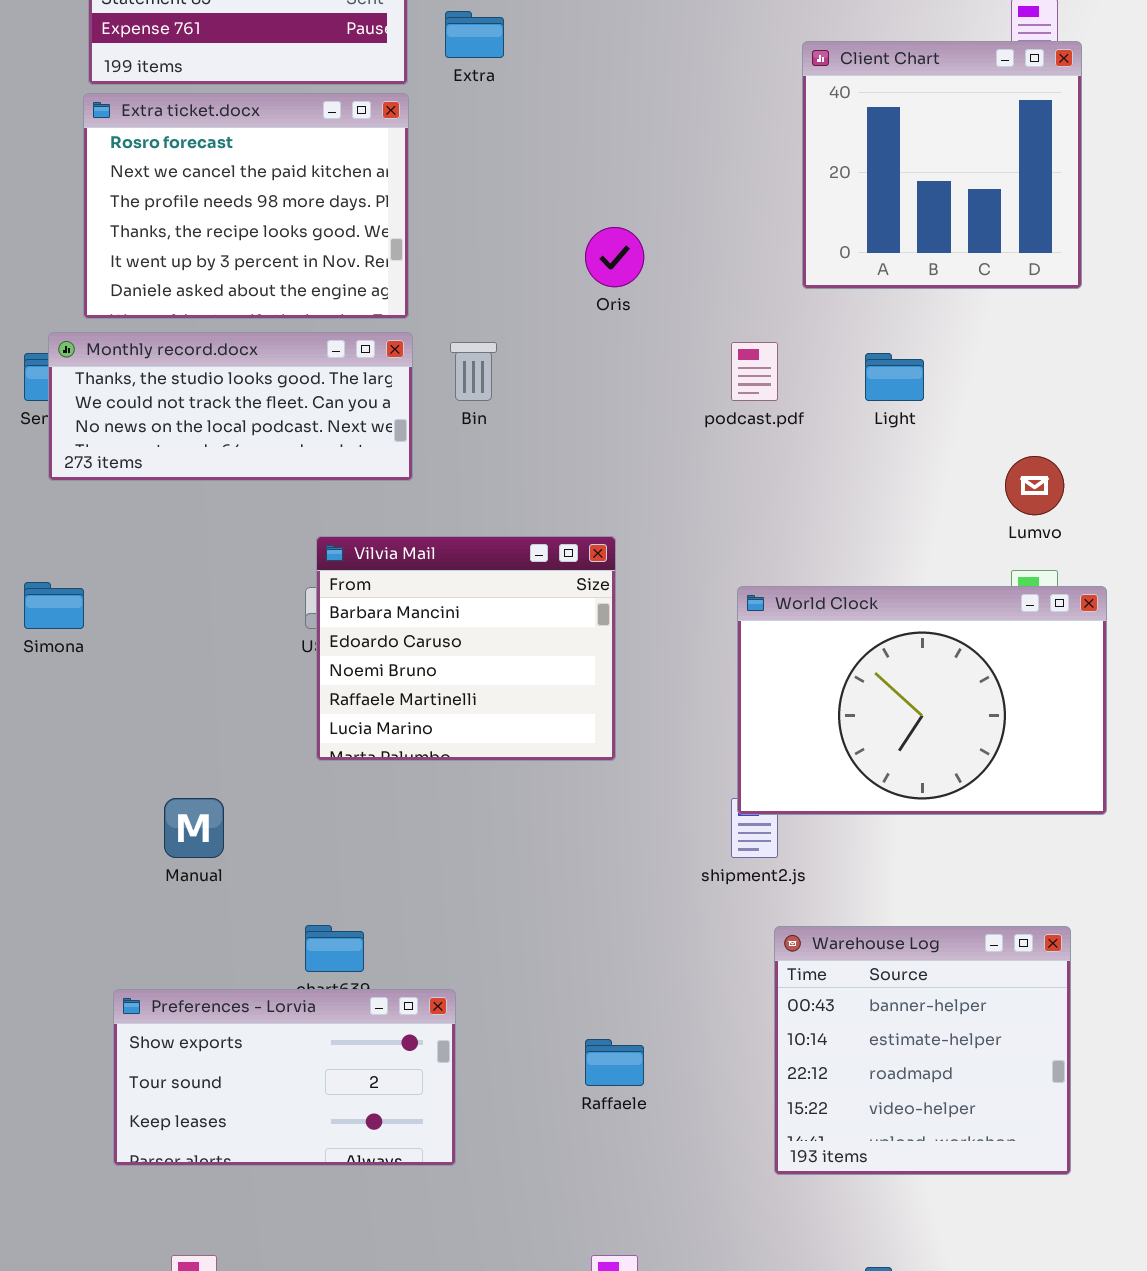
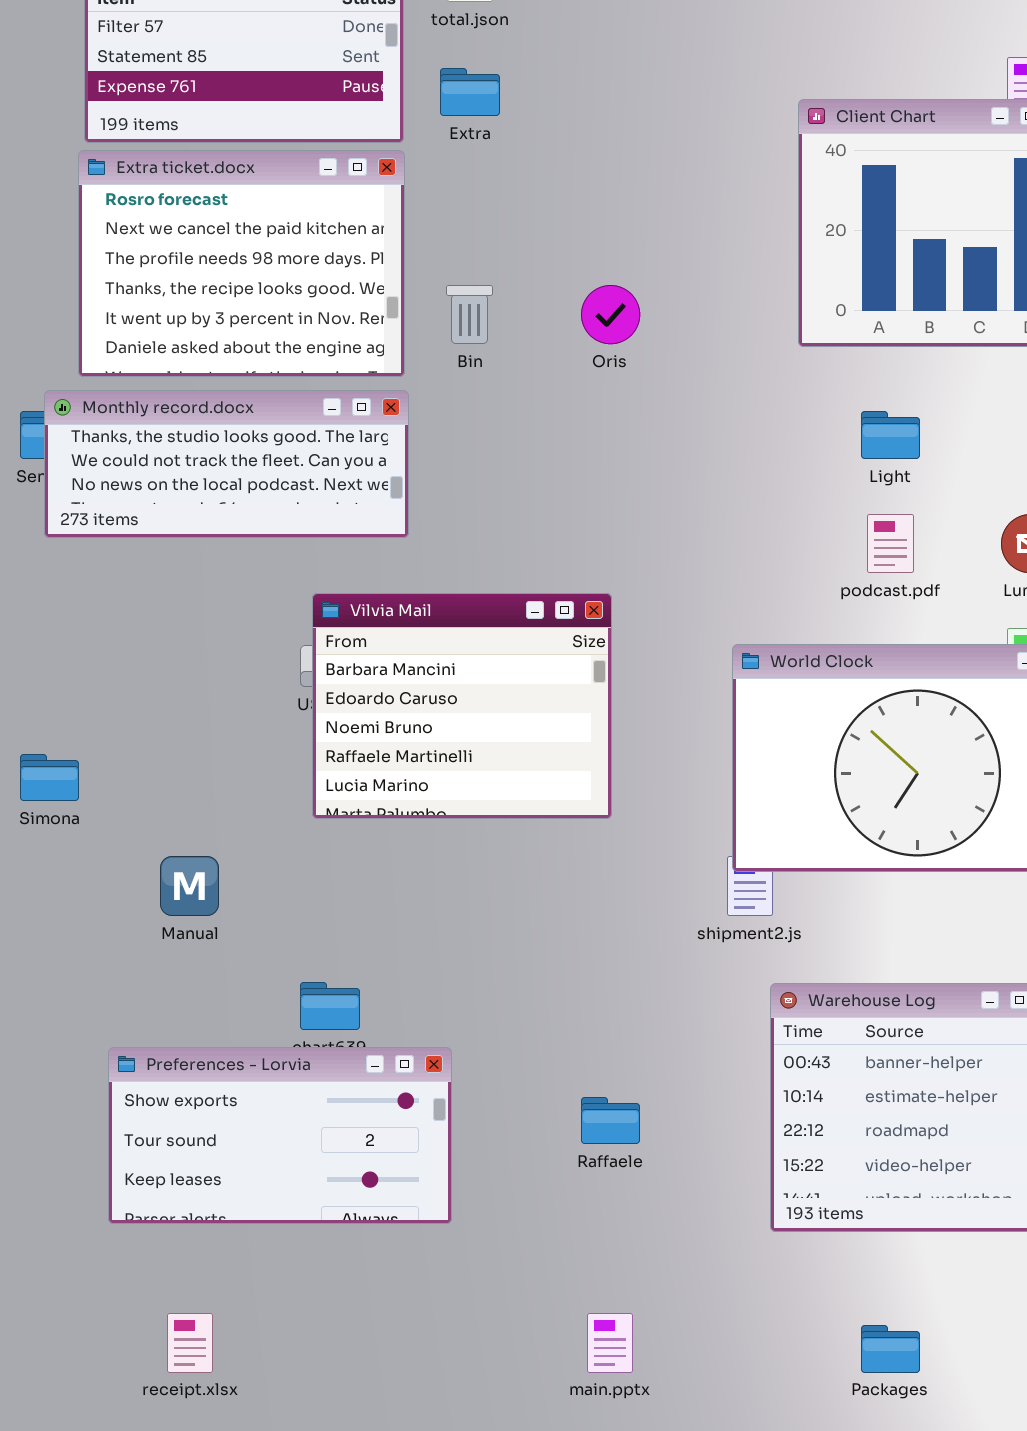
Bin: [450,342,497,401] -> [446,285,493,344], moved
podcast.pdf: [731,342,778,401] -> [867,514,914,573], moved
Simona: [24,582,84,629] -> [20,754,79,801], moved

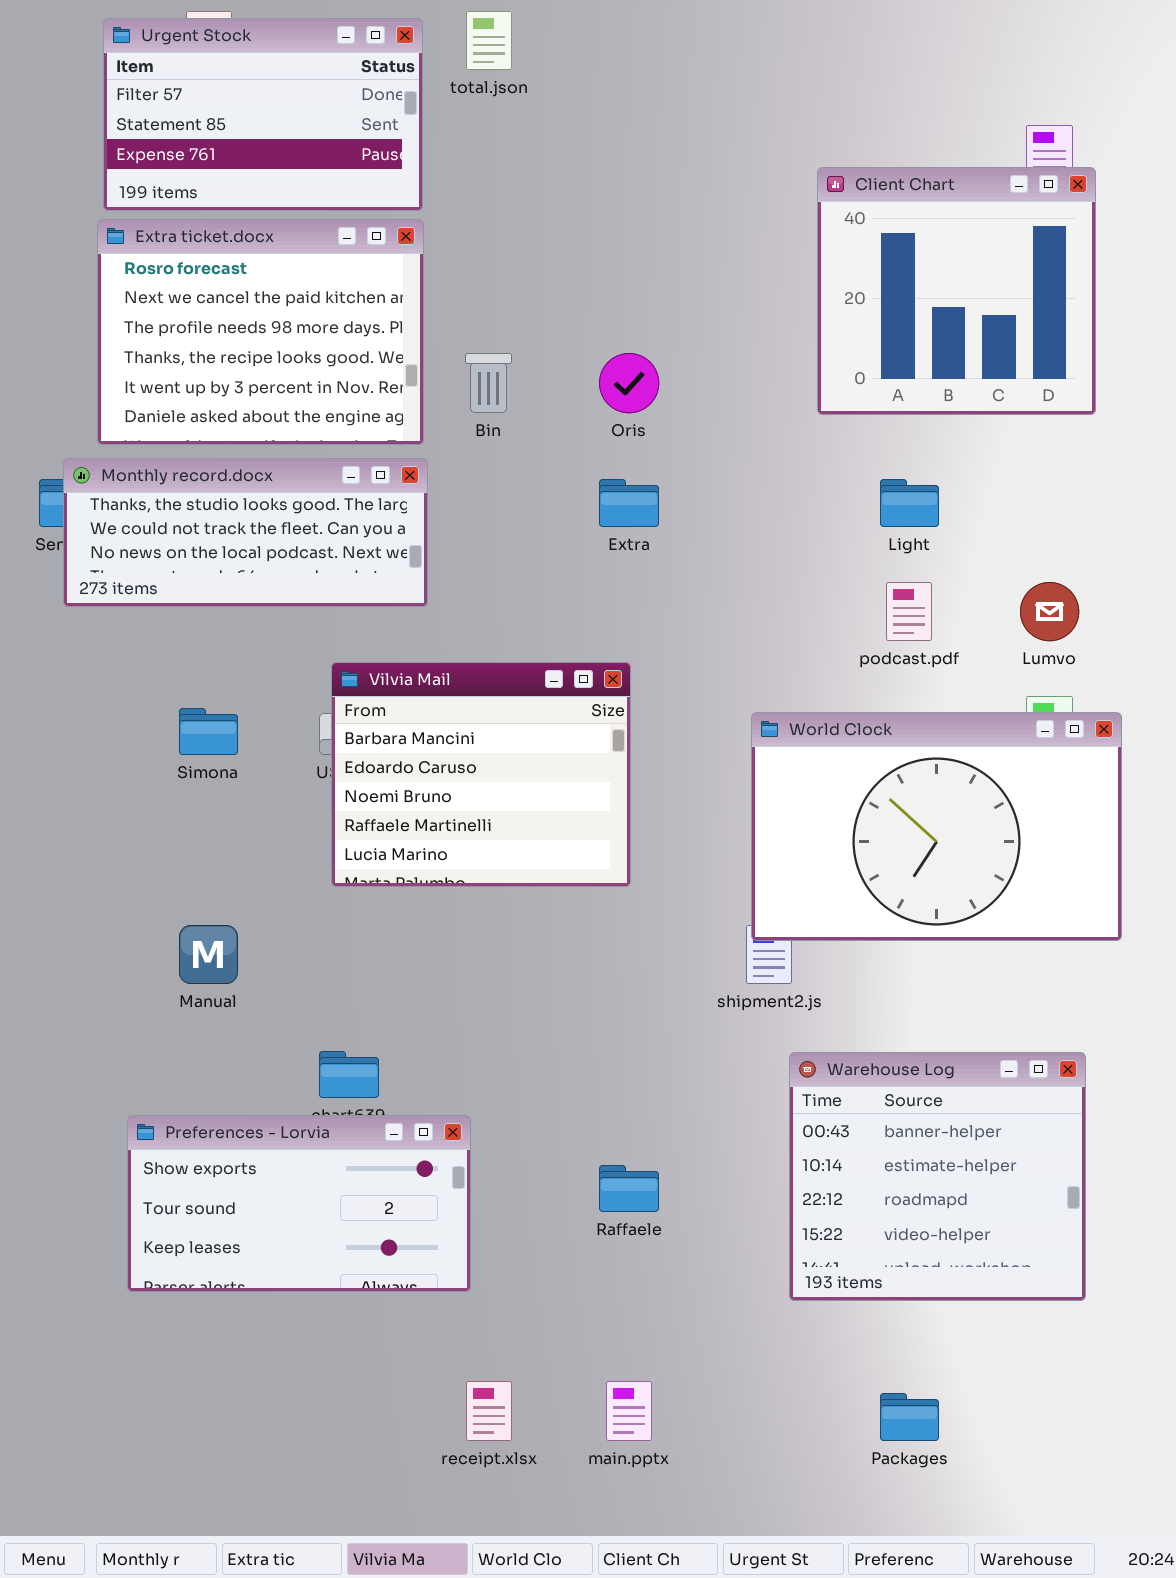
Extra: [440,68,500,116] -> [599,479,659,527], moved
Simona: [20,754,79,801] -> [179,708,238,755], moved
receipt.xlsx: [167,1313,213,1373] -> [466,1381,512,1441], moved

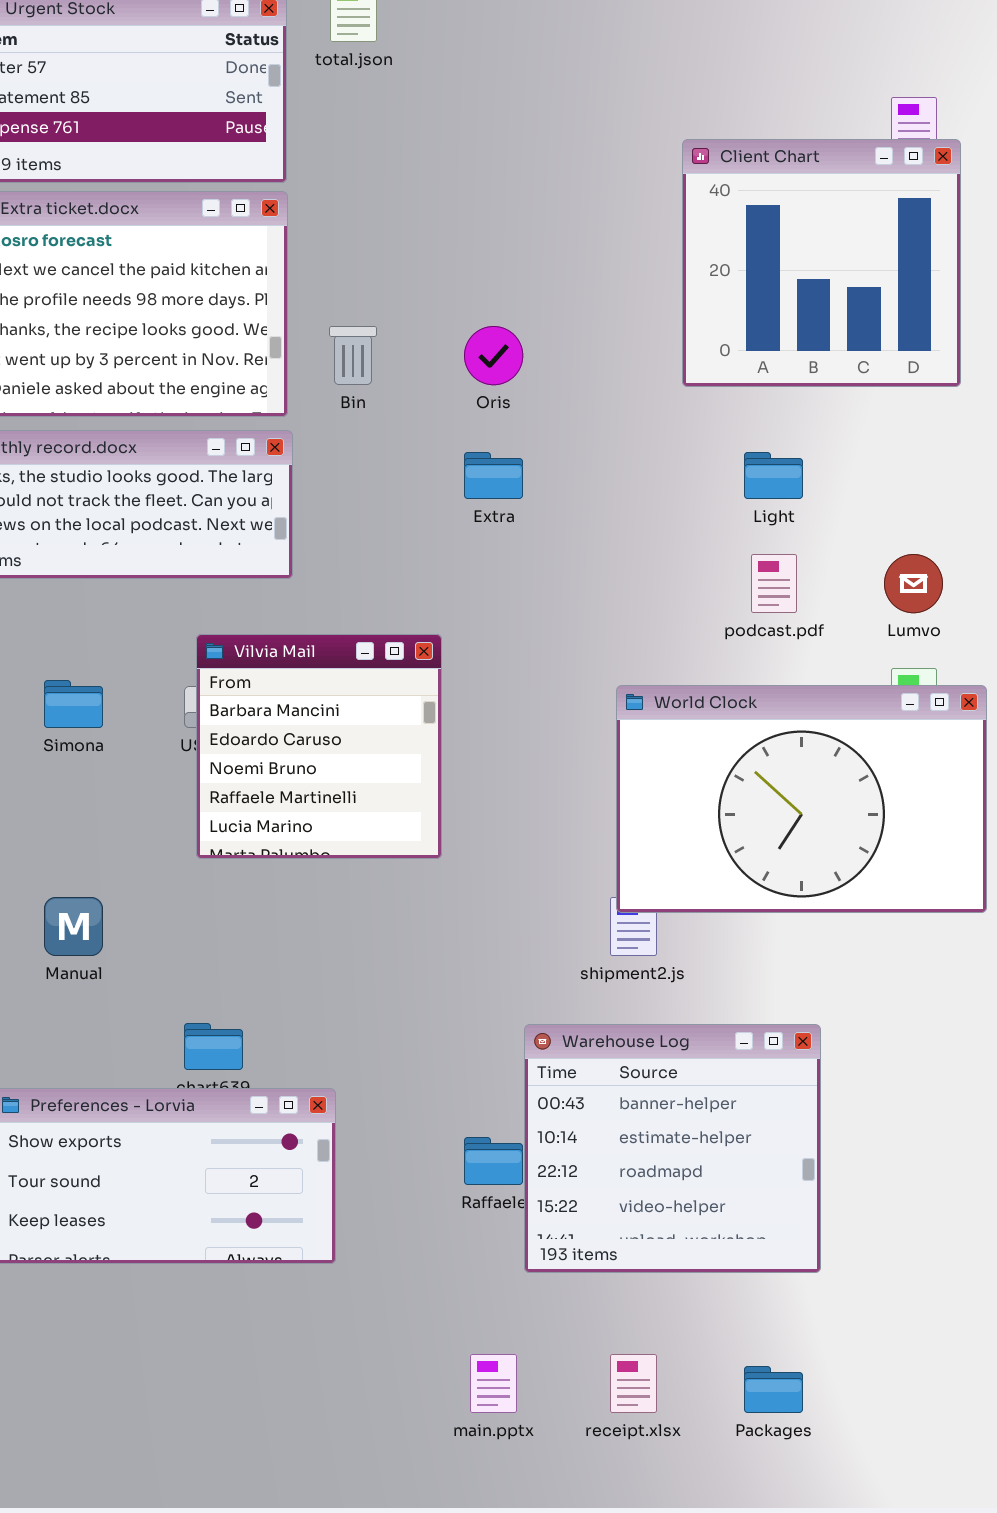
Vilvia Mail: [331,662,631,887] -> [196,634,442,859], resized
Warehouse Log: [789,1052,1086,1301] -> [524,1024,821,1273], moved
receipt.xlsx: [466,1381,512,1441] -> [610,1354,657,1413], moved

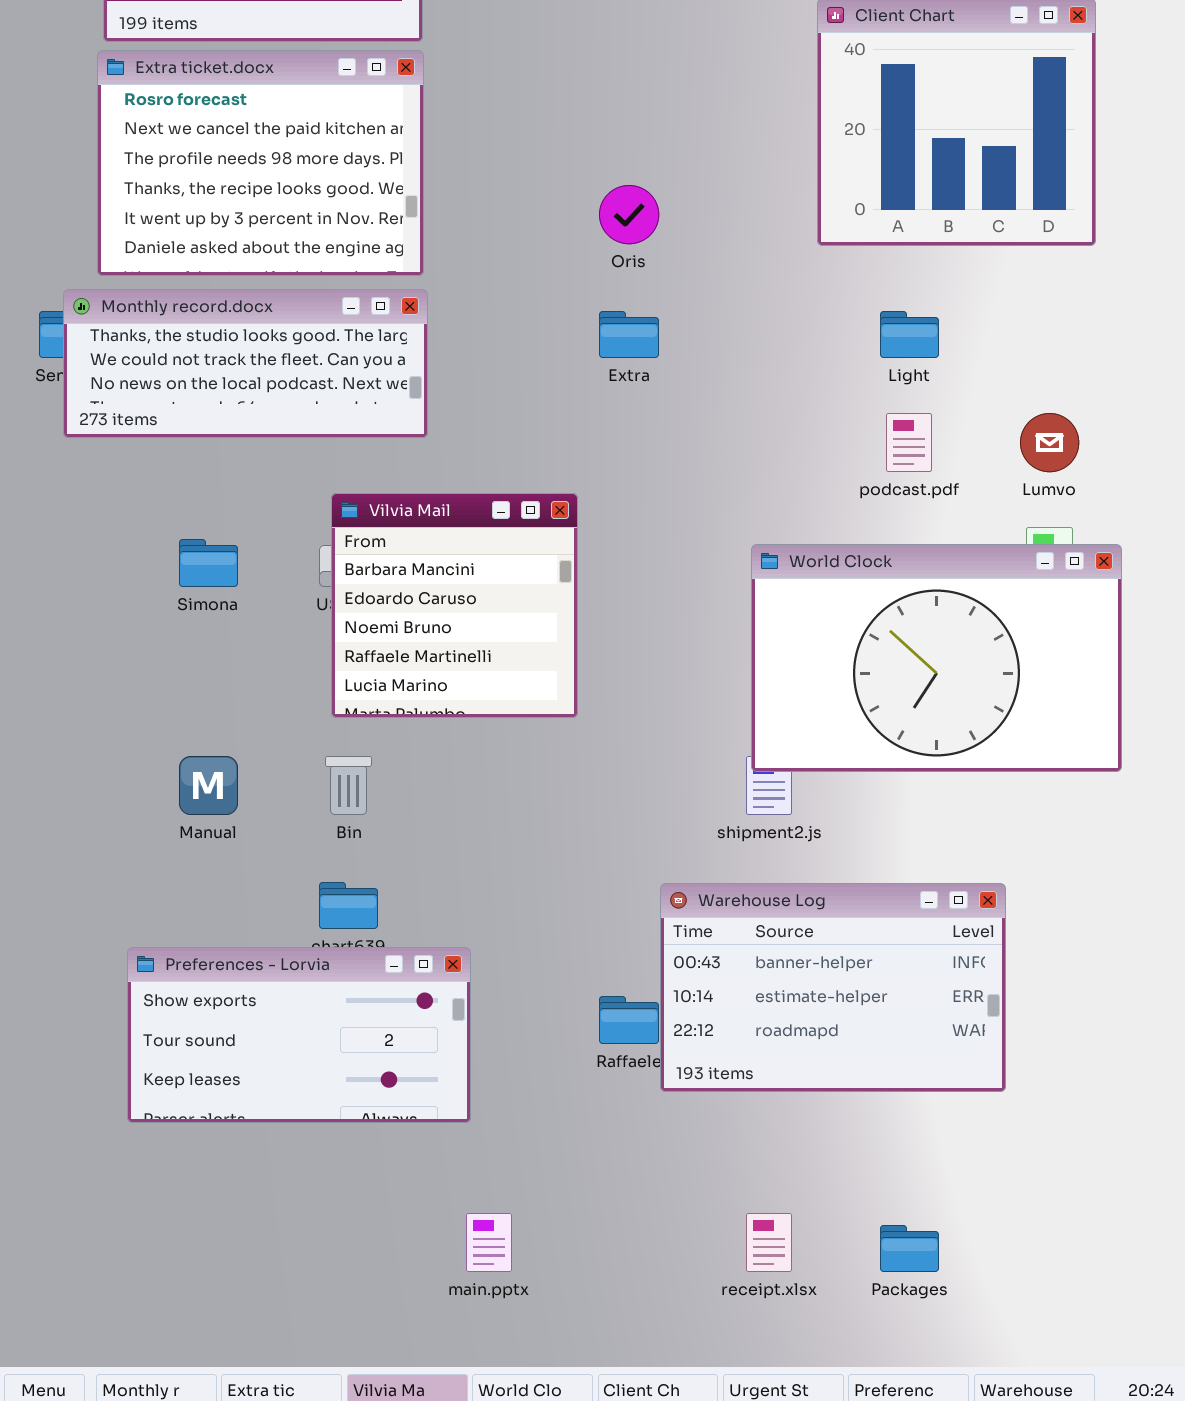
Bin: [329,326,377,385] -> [325,756,372,815], moved
Warehouse Log: [524,1024,821,1273] -> [660,883,1006,1092], resized
main.pptx: [470,1354,517,1413] -> [466,1213,512,1272], moved

